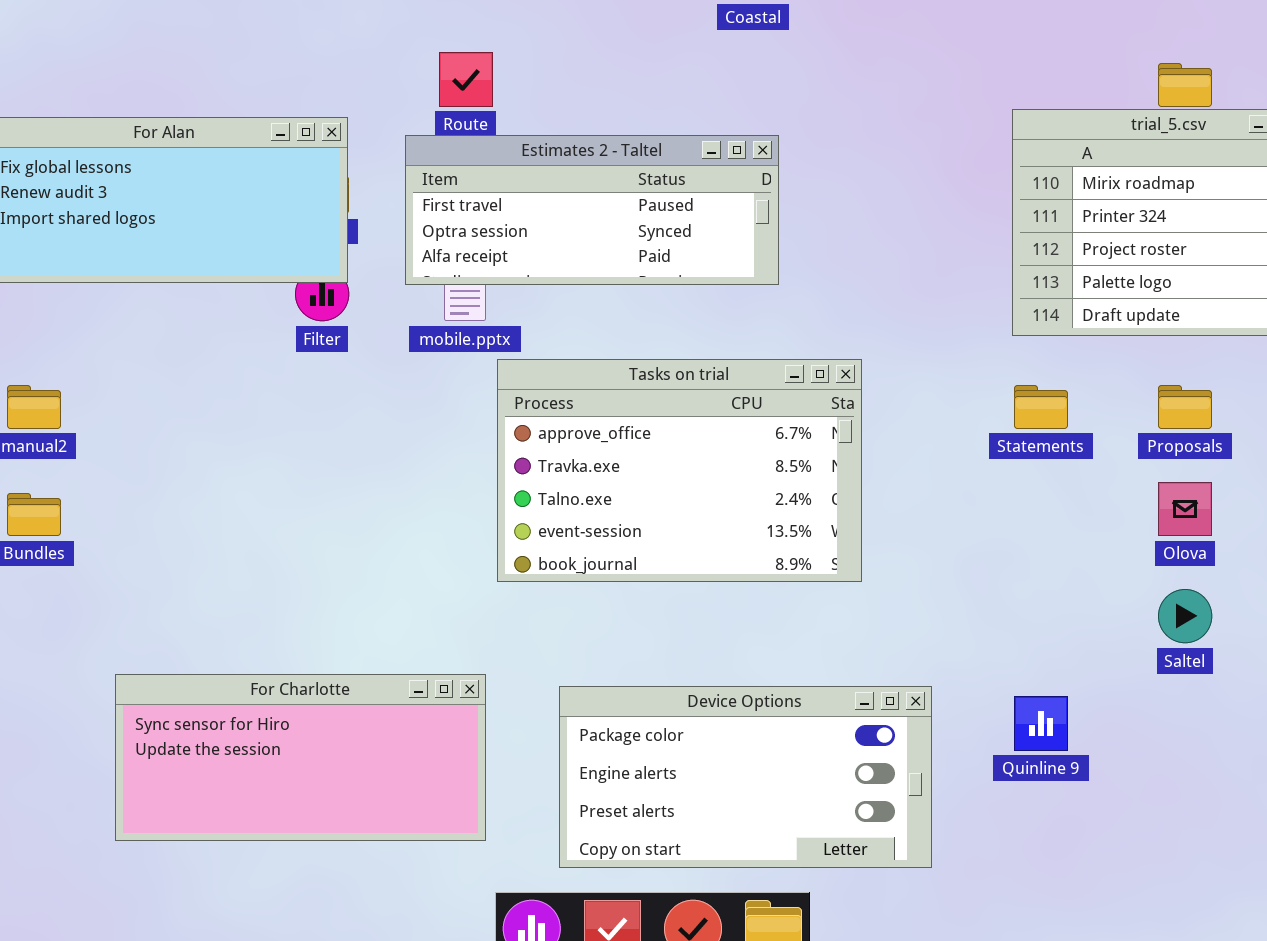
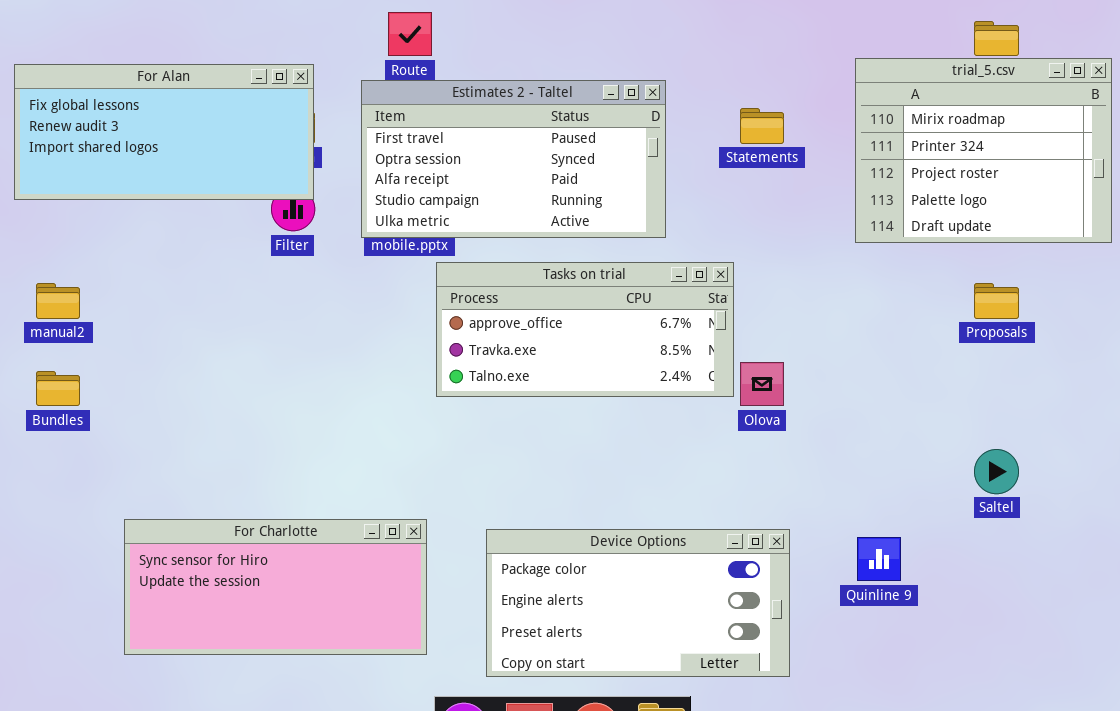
Estimates 2 - Taltel: [405,135,779,285] -> [361,80,666,238], resized
Tasks on trial: [497,359,862,582] -> [436,262,734,397], resized
Statements: [1014,385,1068,429] -> [740,108,784,144], moved
Olova: [1158,482,1212,536] -> [740,362,784,406], moved

